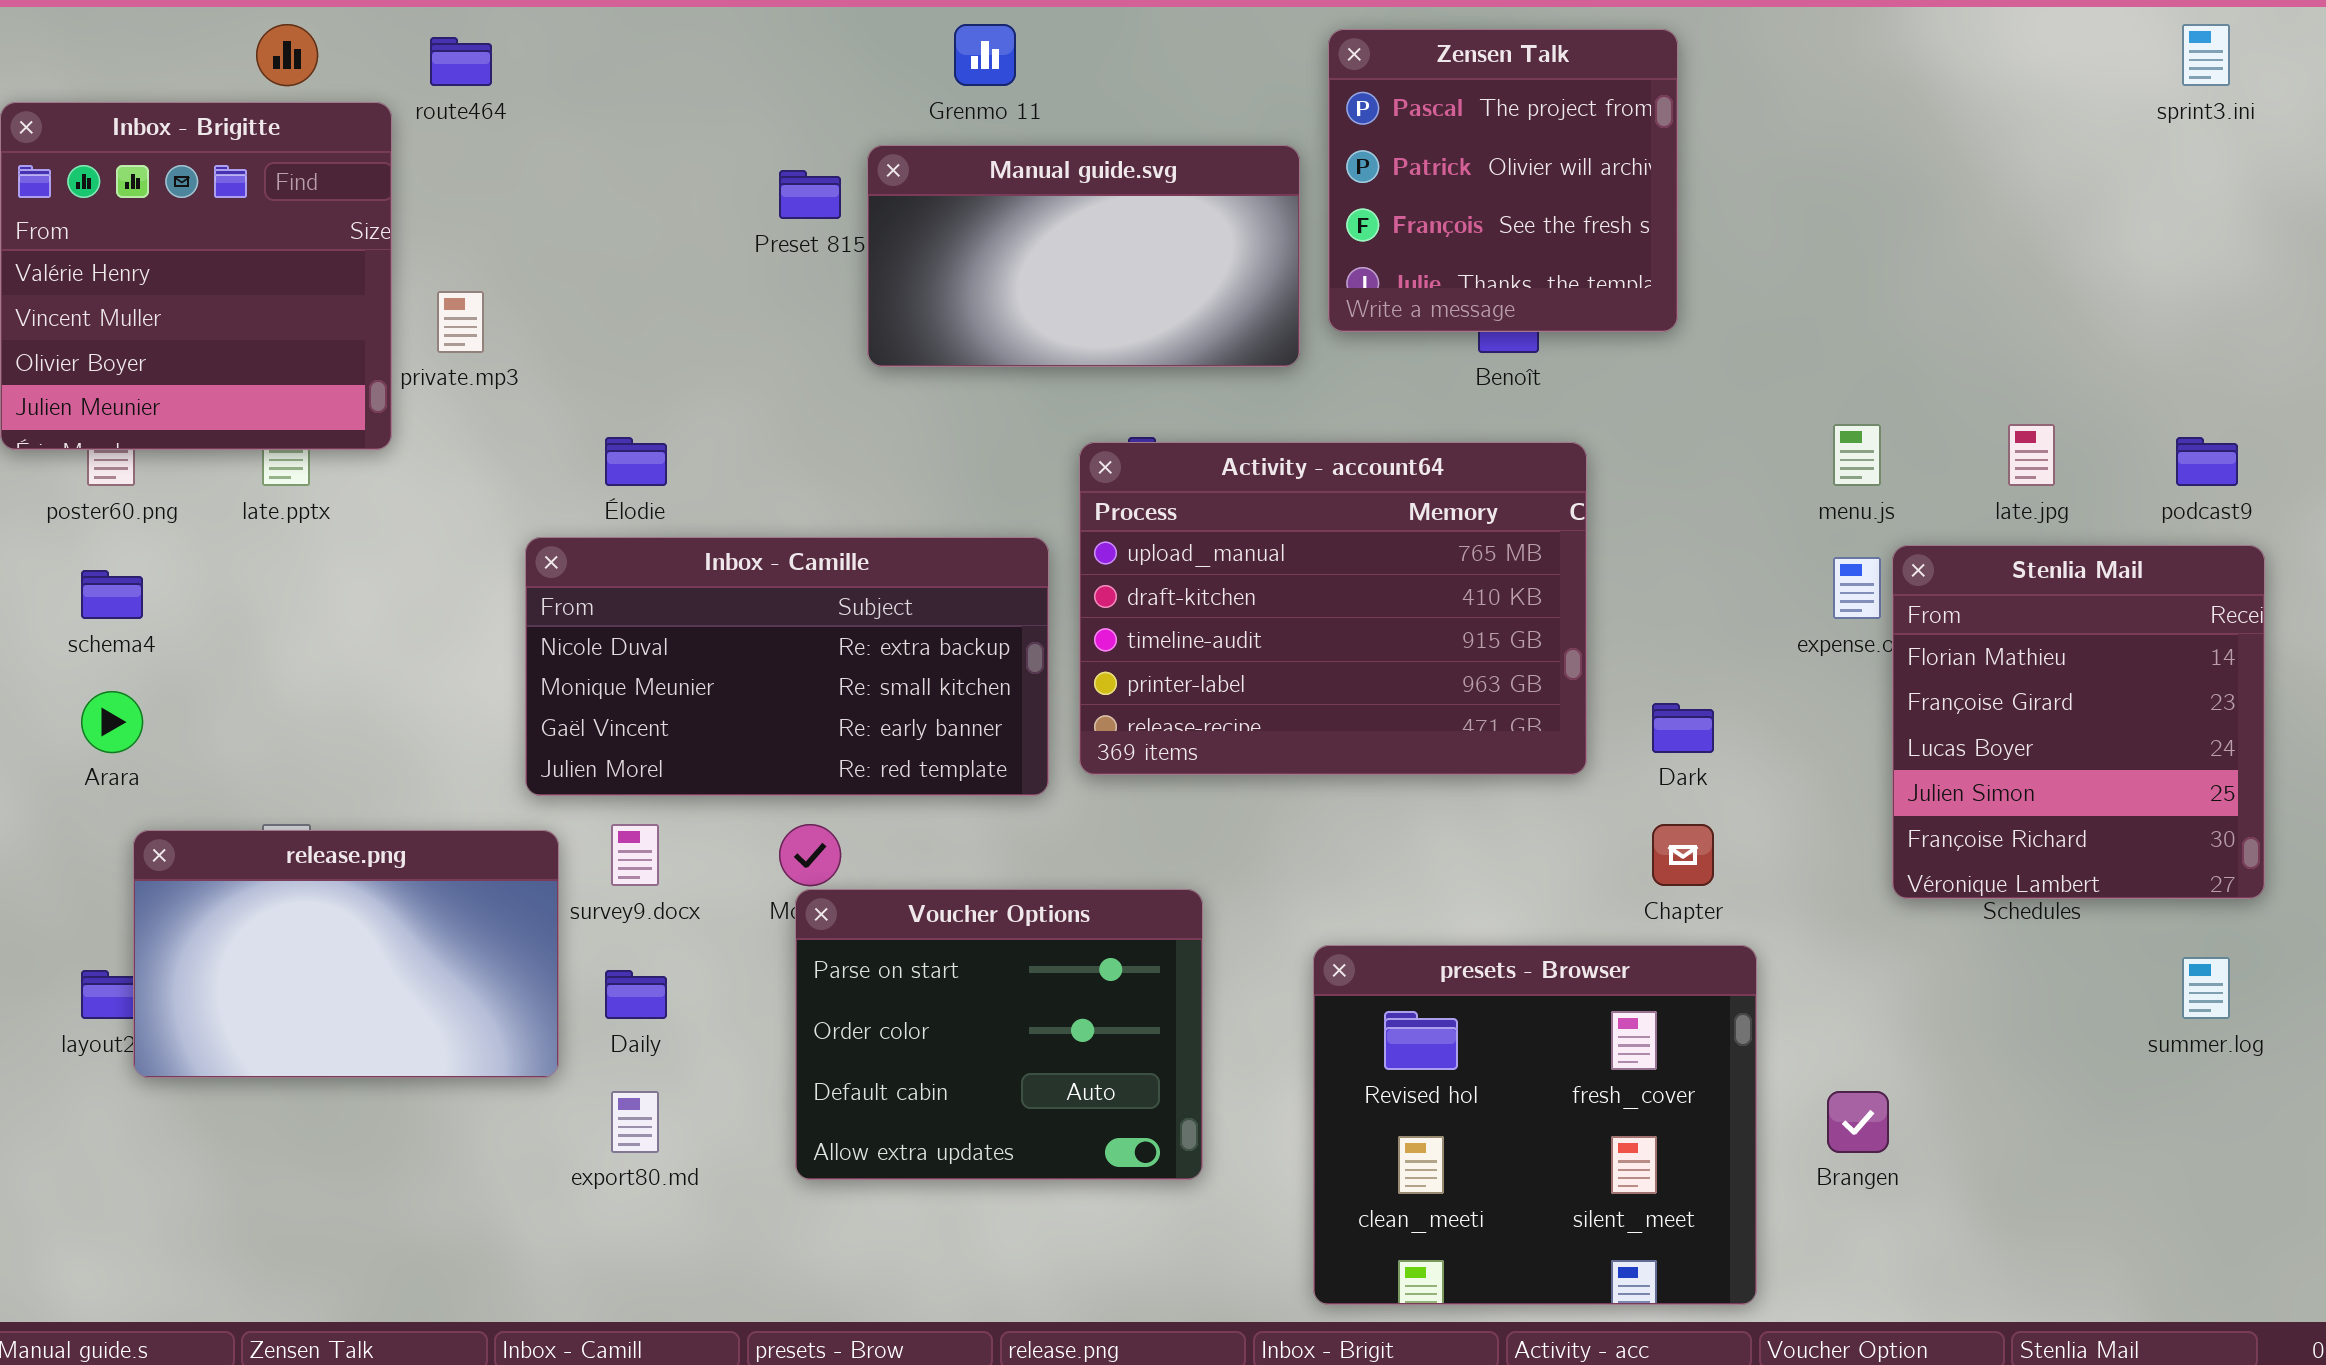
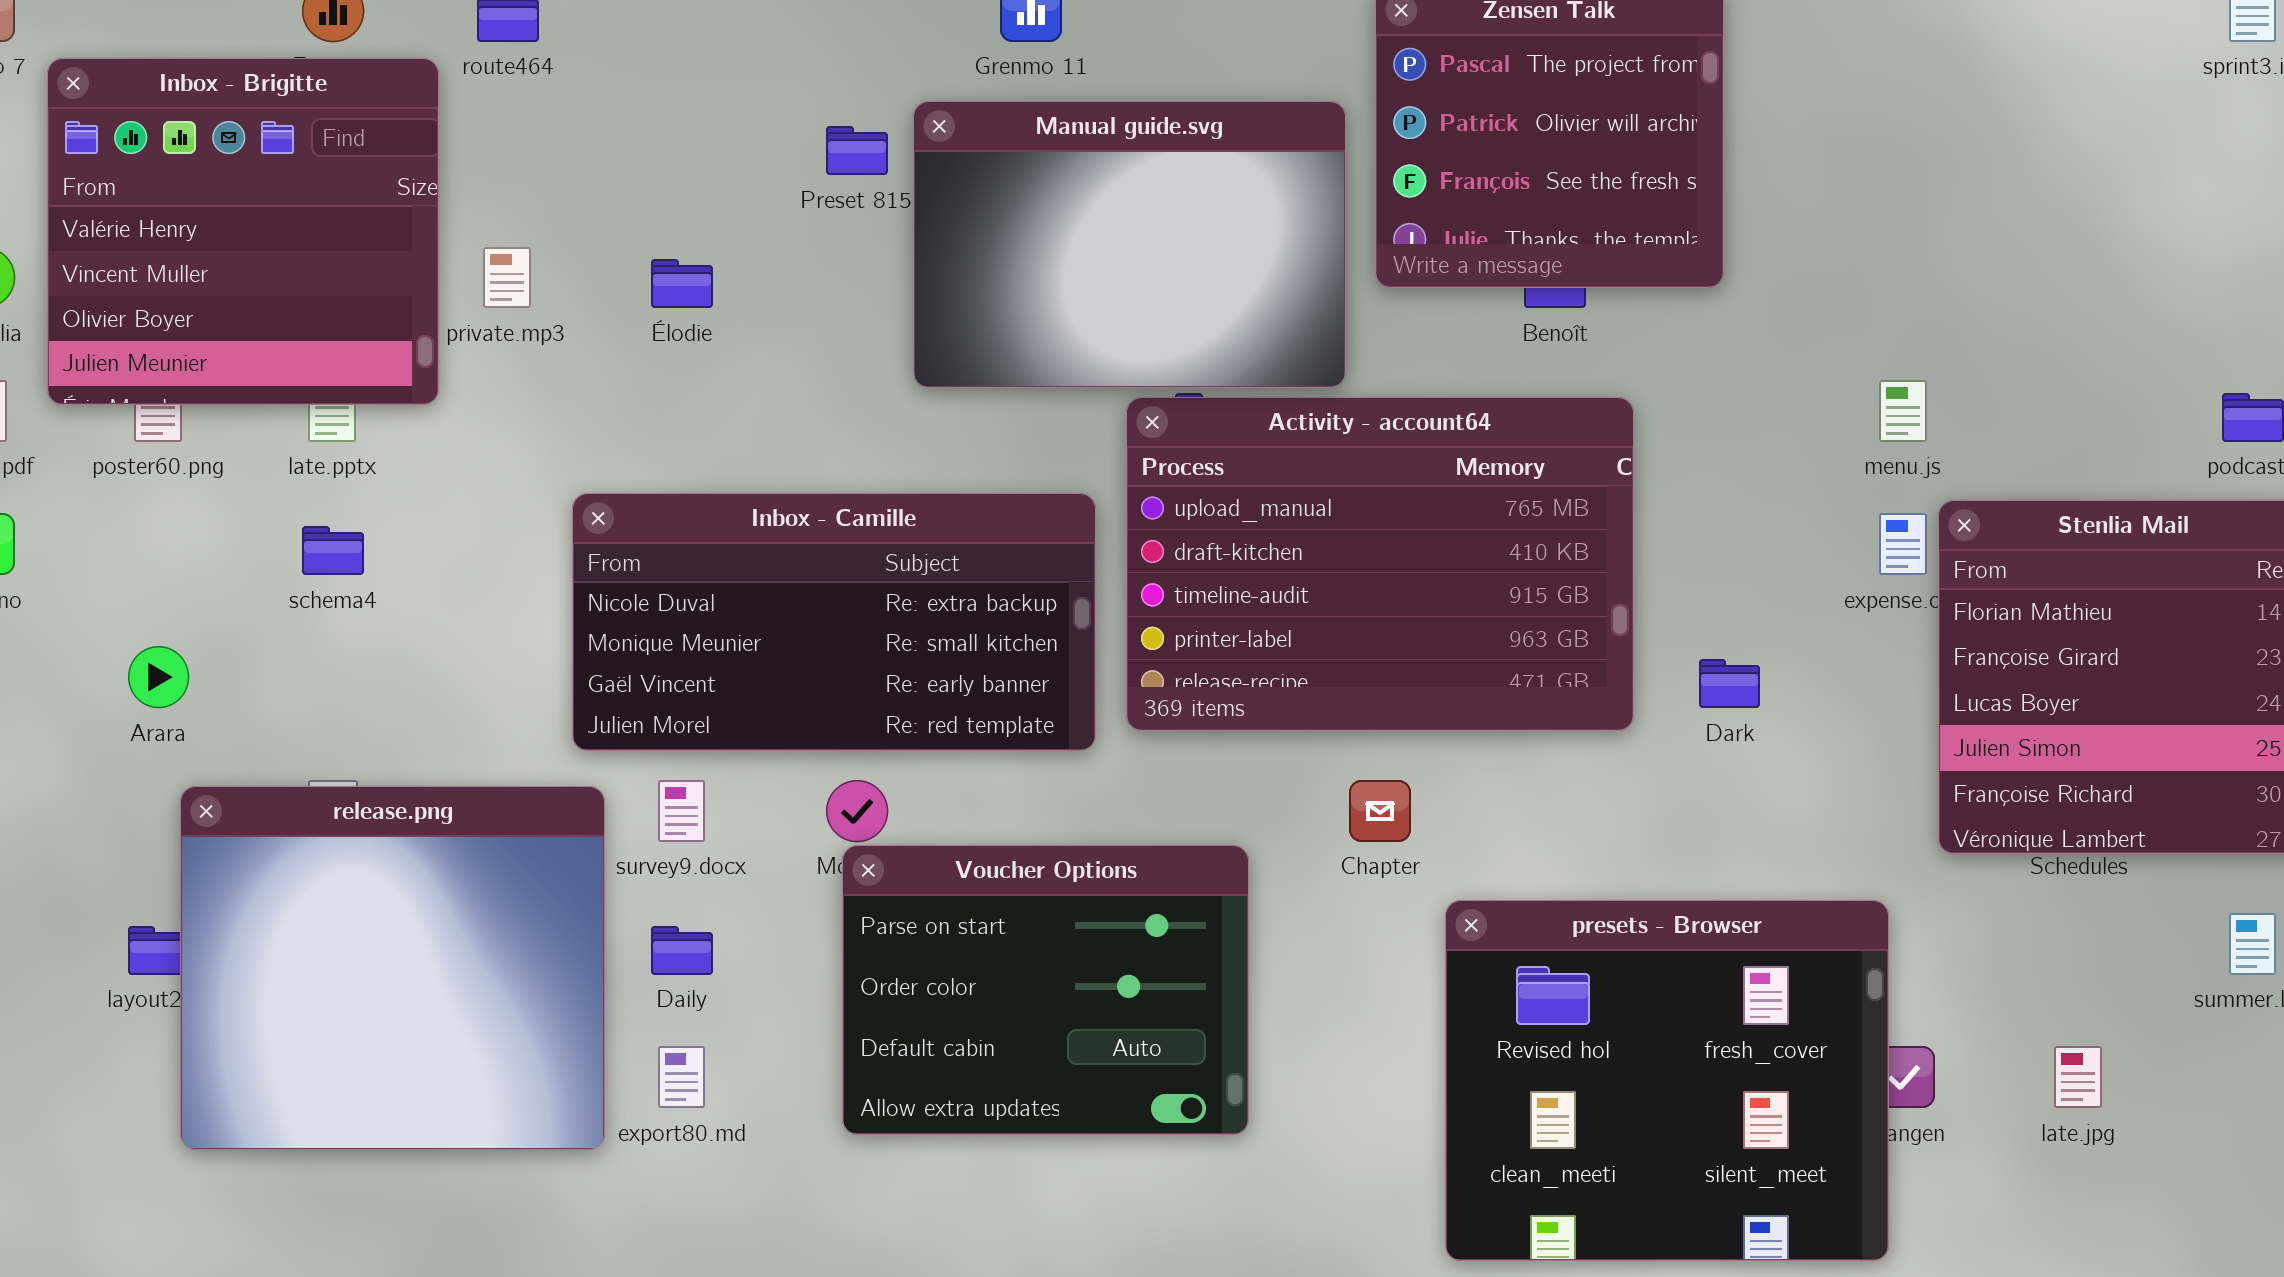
Manual guide.svg: [867,145,1300,367] -> [913,101,1346,388], resized
late.jpg: [2008,424,2055,486] -> [2054,1046,2102,1108], moved
Élodie: [605,437,667,486] -> [651,259,713,308], moved
schema4: [81,570,143,619] -> [302,526,364,575], moved
Chapter: [1652,824,1714,886] -> [1349,780,1411,842], moved
release.png: [133,830,559,1078] -> [180,786,605,1150], resized
presets - Browser: [1313,945,1757,1305] -> [1445,900,1889,1261], moved

